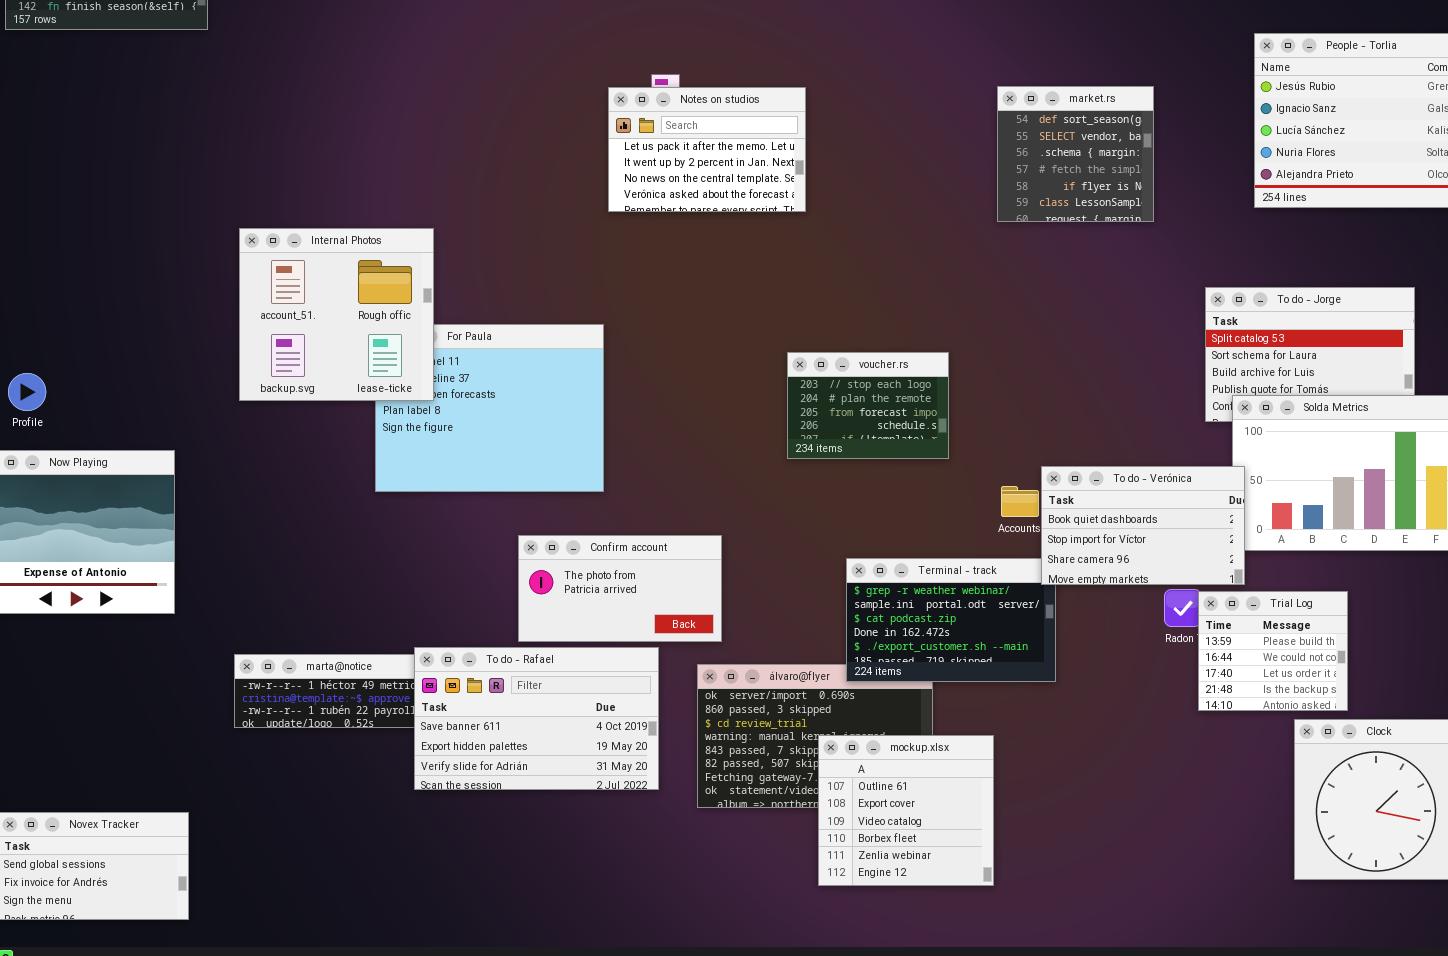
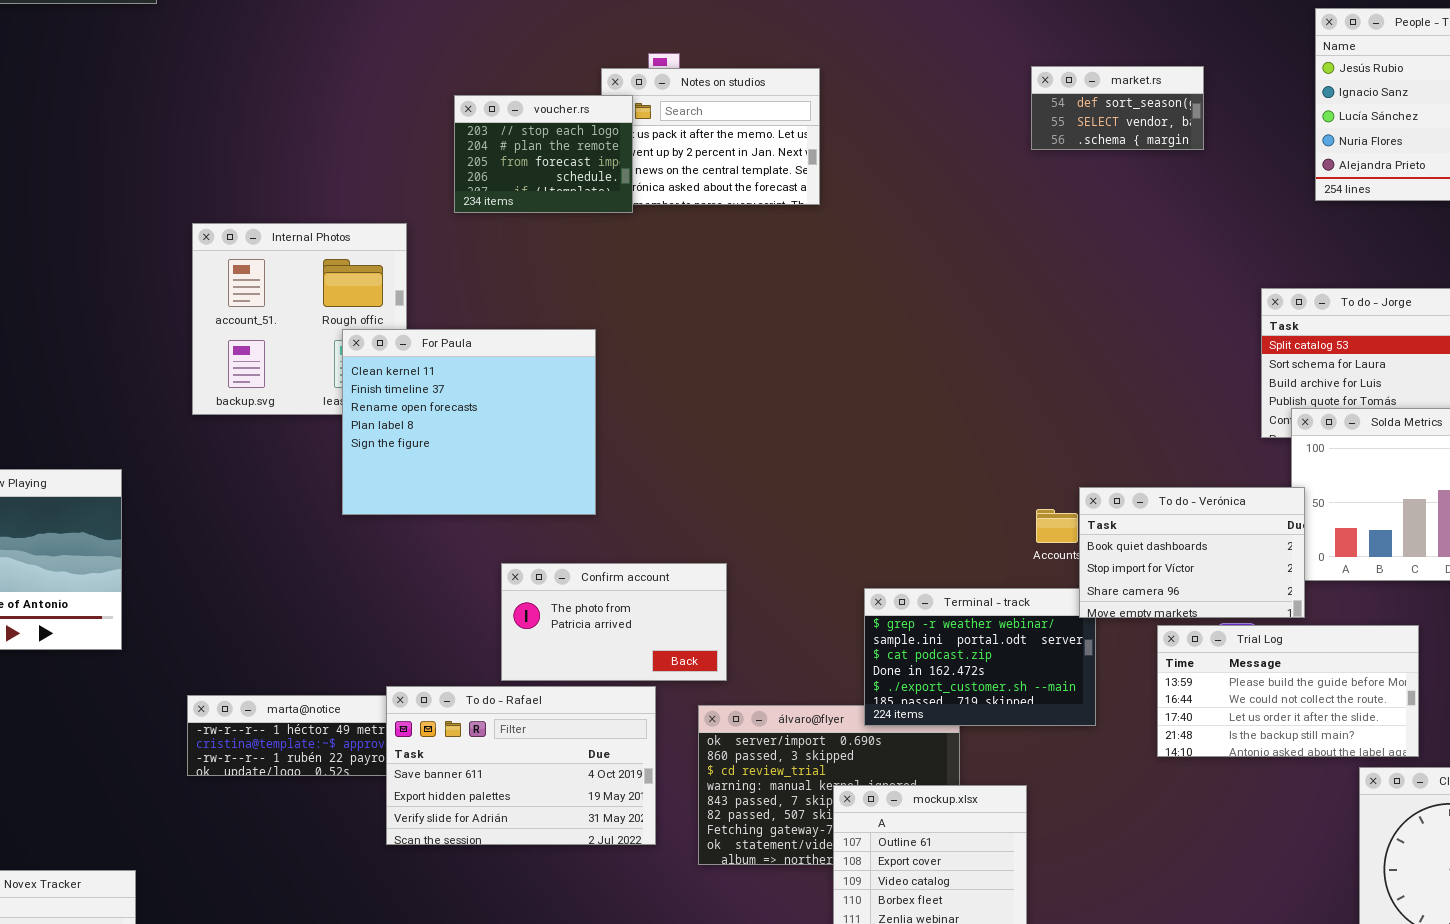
market.rs: [997,86,1154,222] -> [1031,66,1204,150], resized
For Paula: [375,324,604,492] -> [342,329,596,515], raised
voucher.rs: [787,352,949,459] -> [454,95,633,213], moved
Trial Log: [1198,591,1348,711] -> [1157,625,1419,757], resized

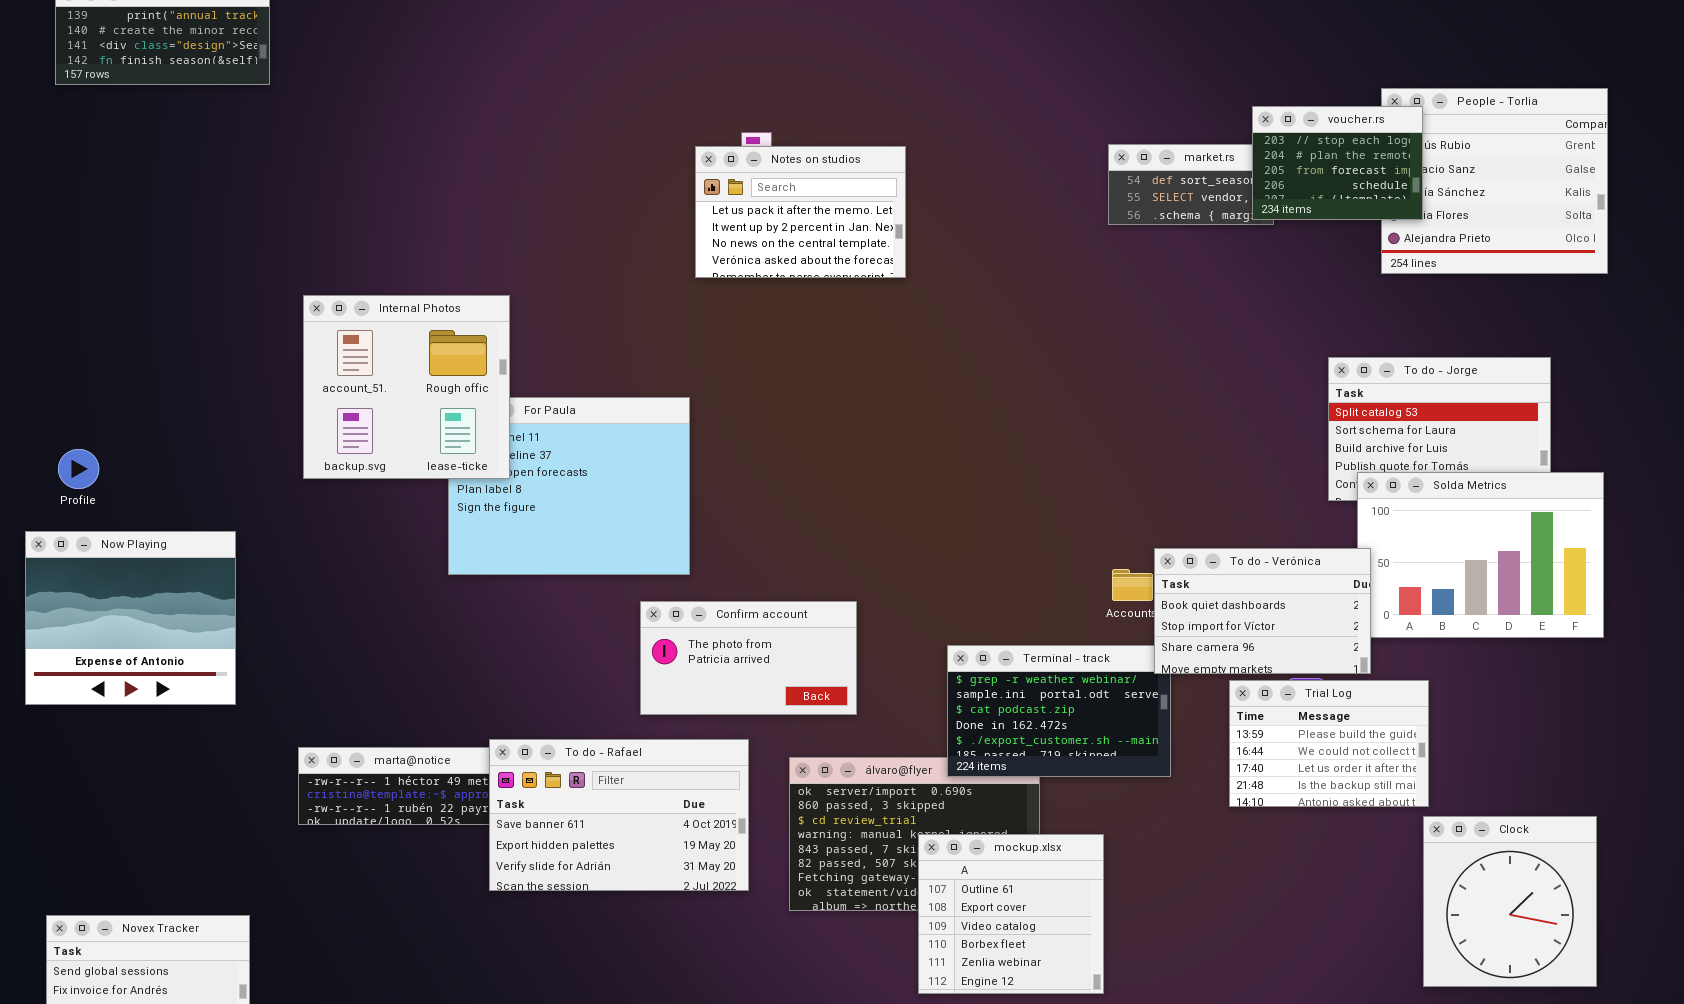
voucher.rs: [454,95,633,213] -> [1252,106,1423,220], moved
Internal Photos: [192,223,407,415] -> [303,295,510,479], raised
Confirm account: [501,563,727,681] -> [640,601,857,715], moved
Trial Log: [1157,625,1419,757] -> [1229,680,1429,807], resized

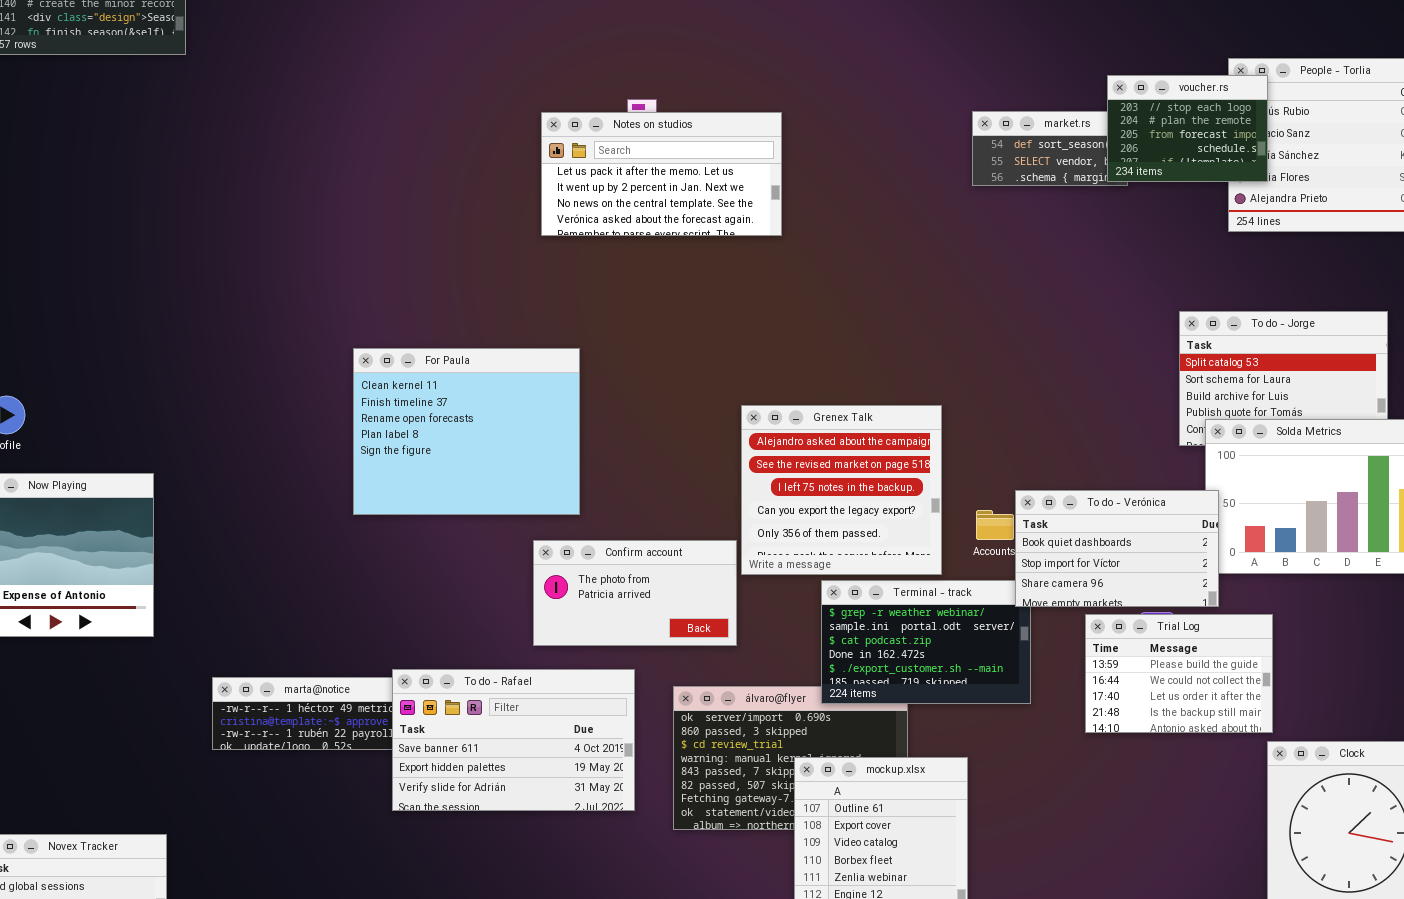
Notes on studios: [695,146,906,278] -> [541,112,782,236], resized
Internal Photos: [303,295,510,479] -> none, closed
Grenex Talk: none -> [741,405,942,575], opened

